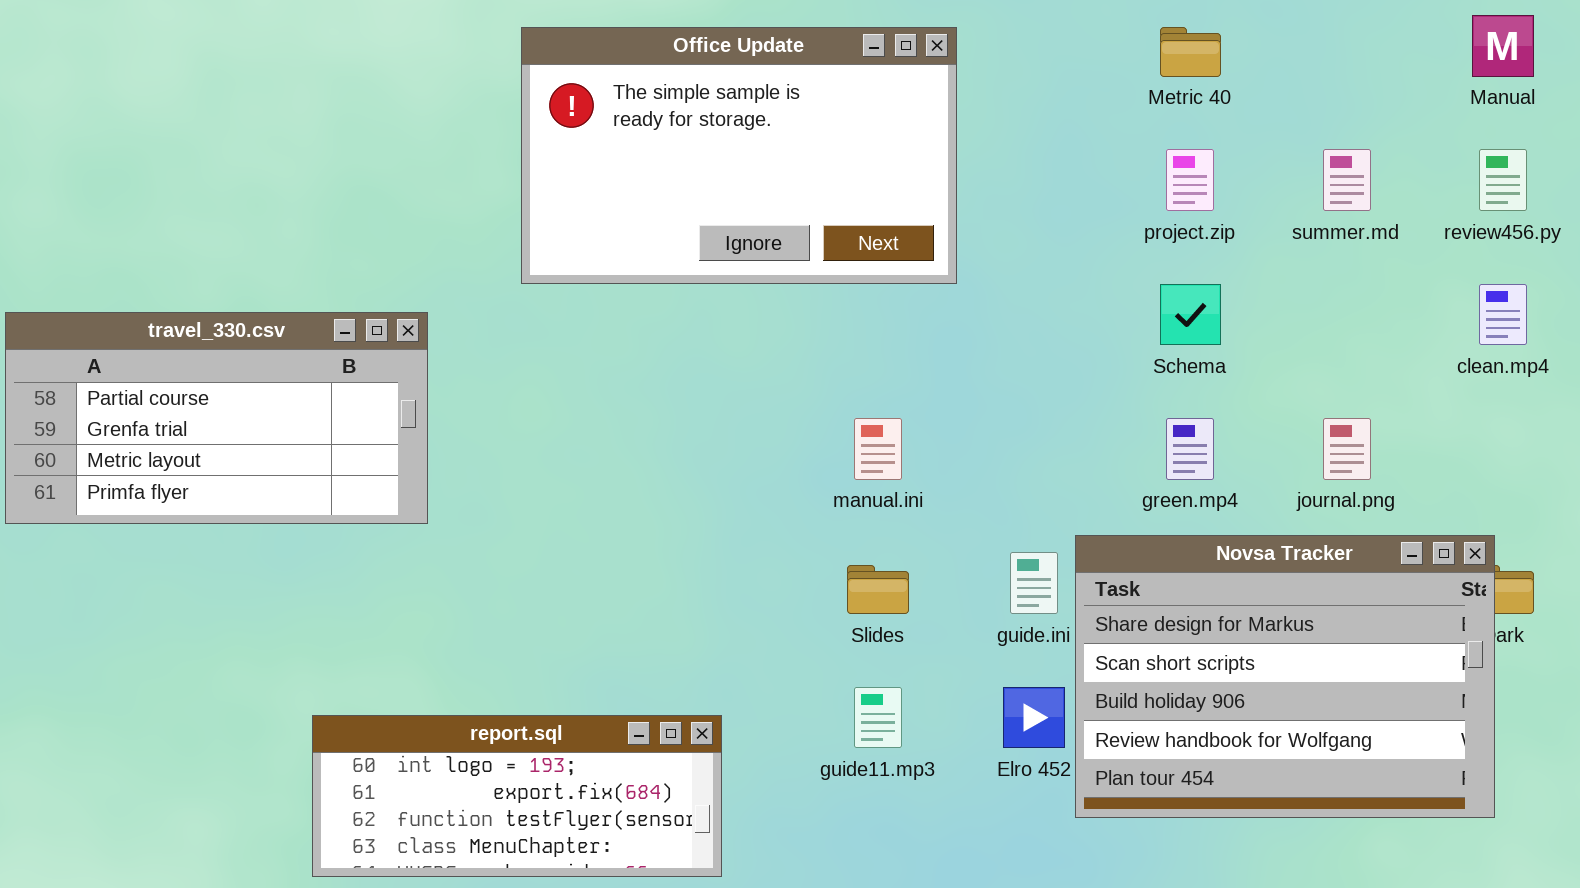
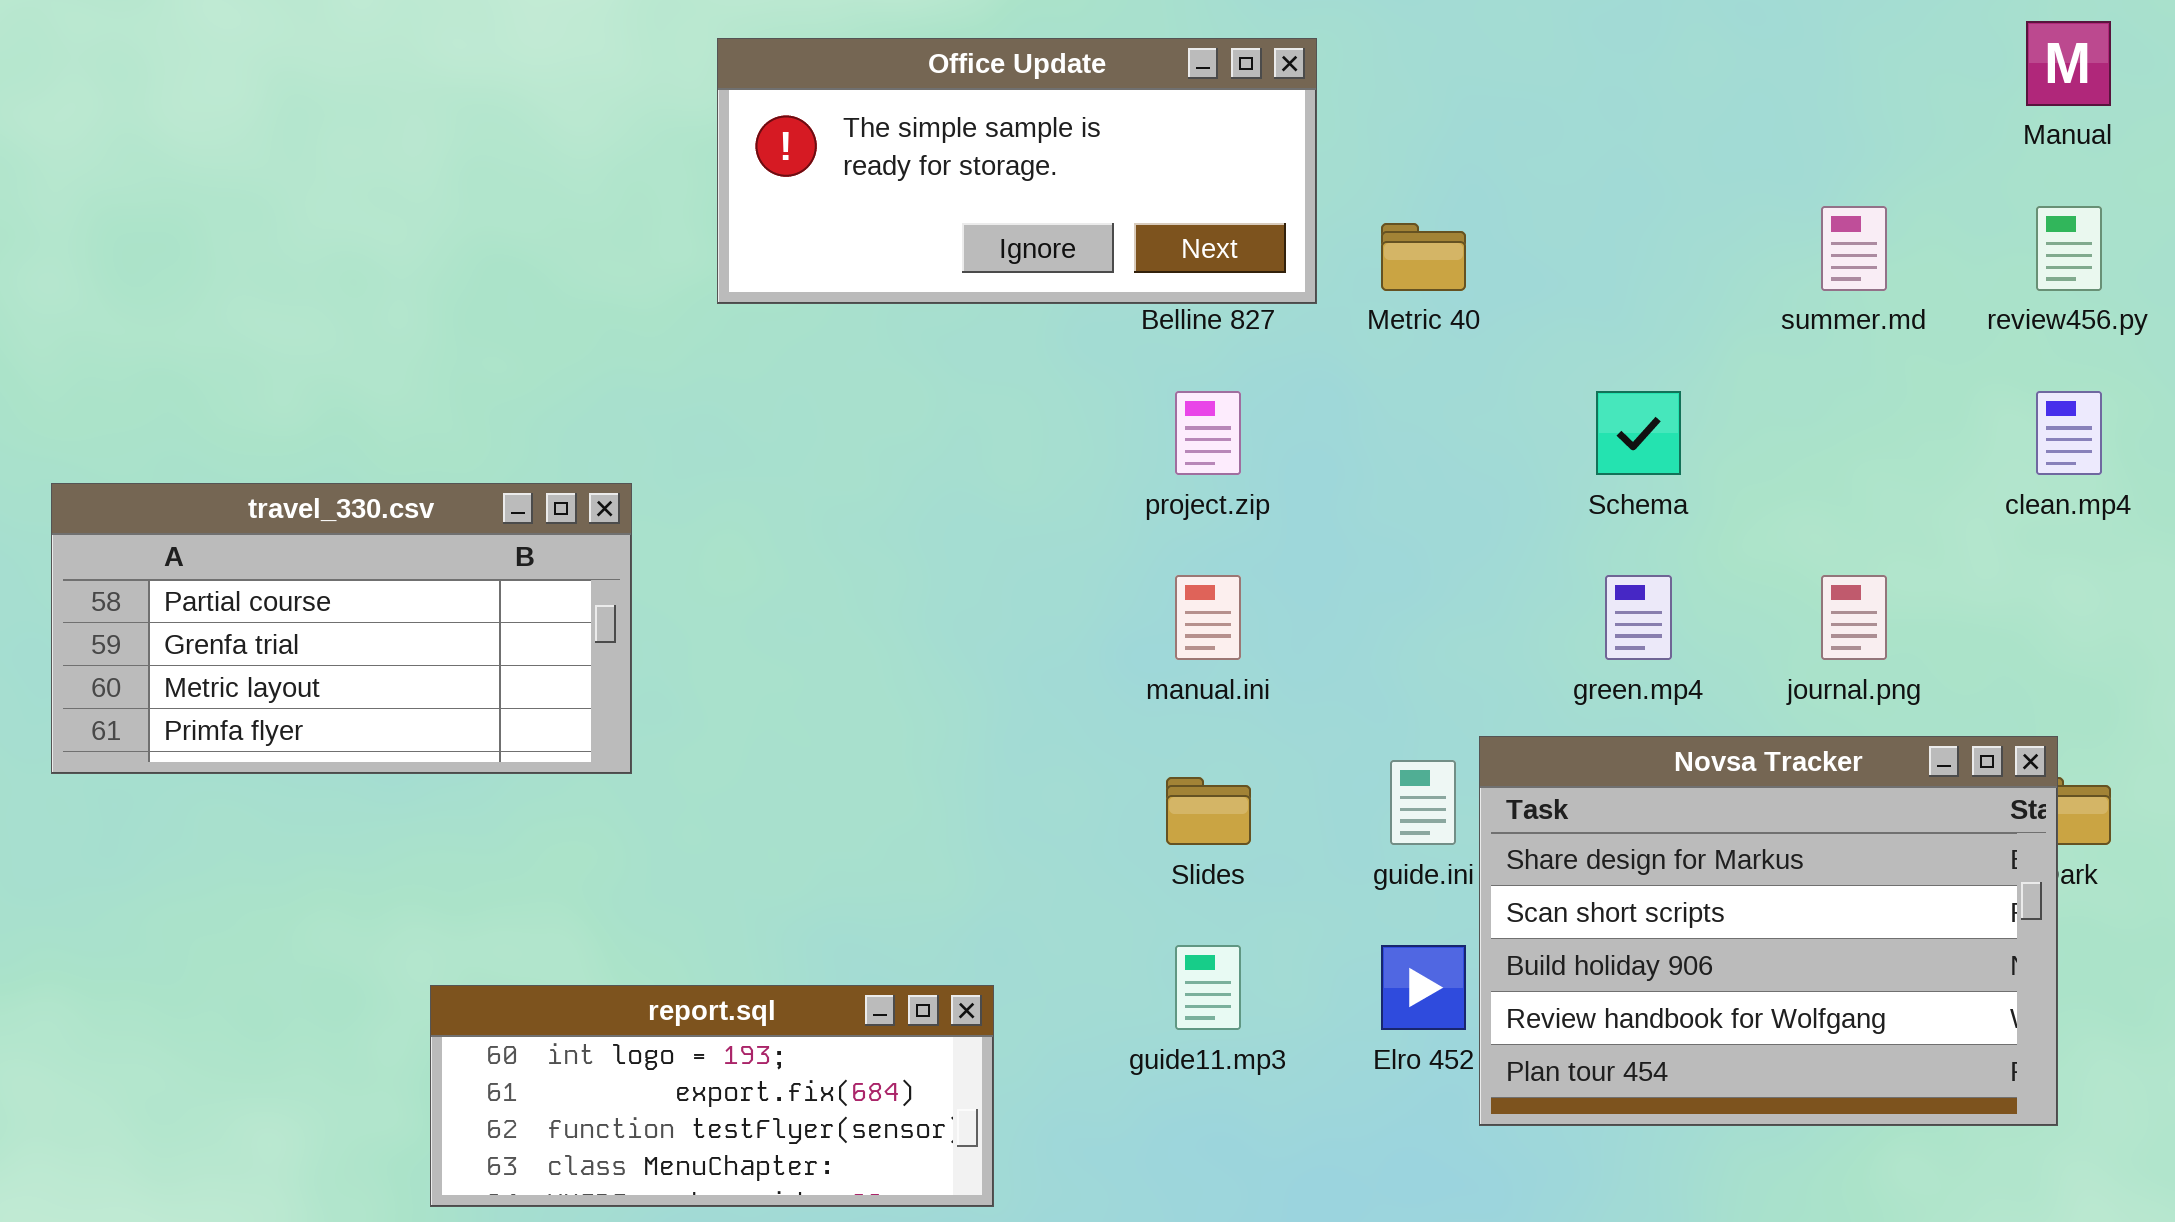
Office Update: [521,27,957,284] -> [717,38,1317,304], resized
Metric 40: [1160,27,1221,77] -> [1381,223,1466,291], moved
project.zip: [1166,149,1214,211] -> [1175,391,1241,475], moved
travel_330.csv: [5,312,428,524] -> [51,483,632,774], moved

